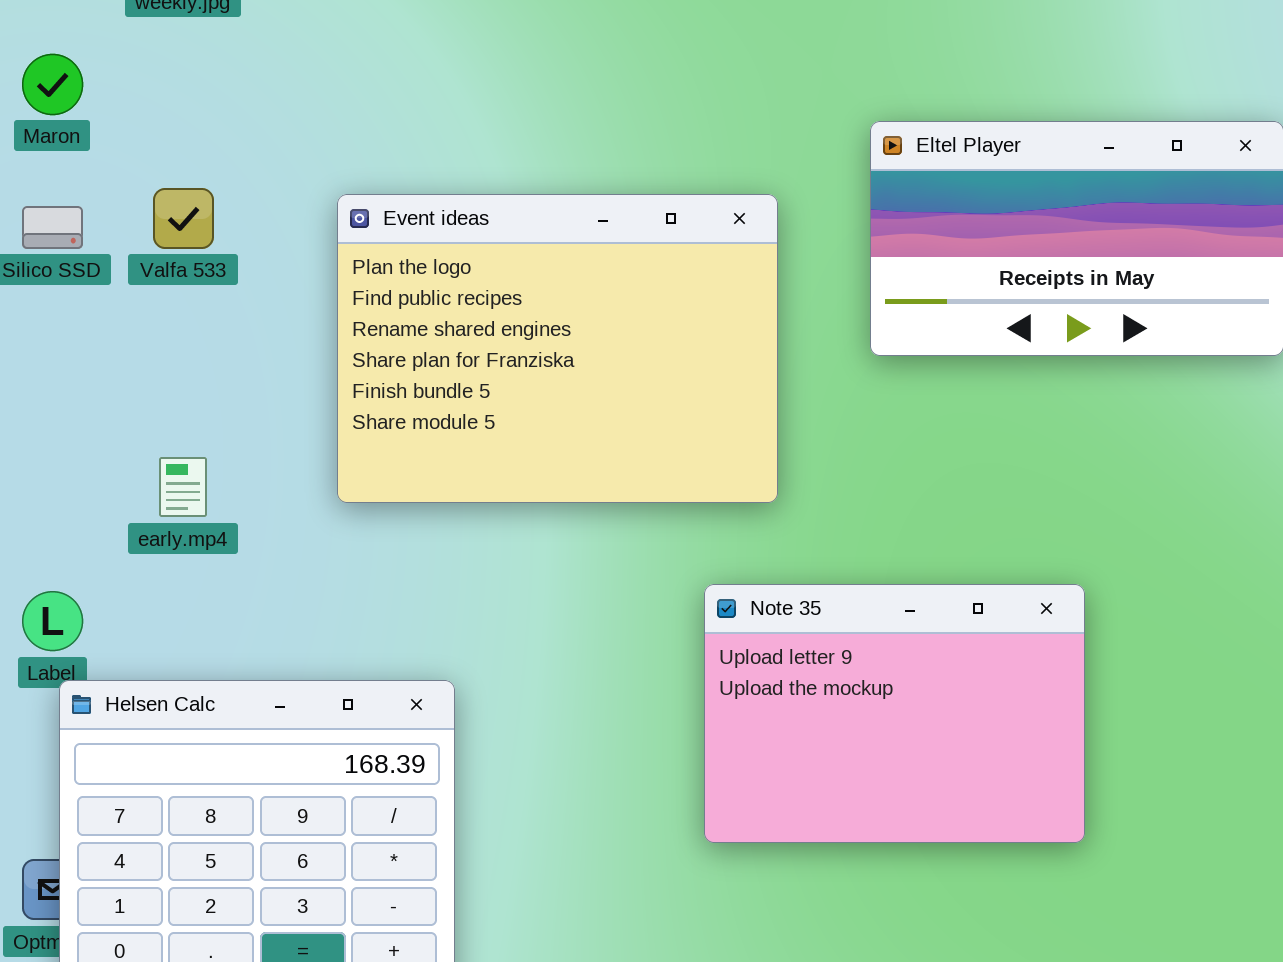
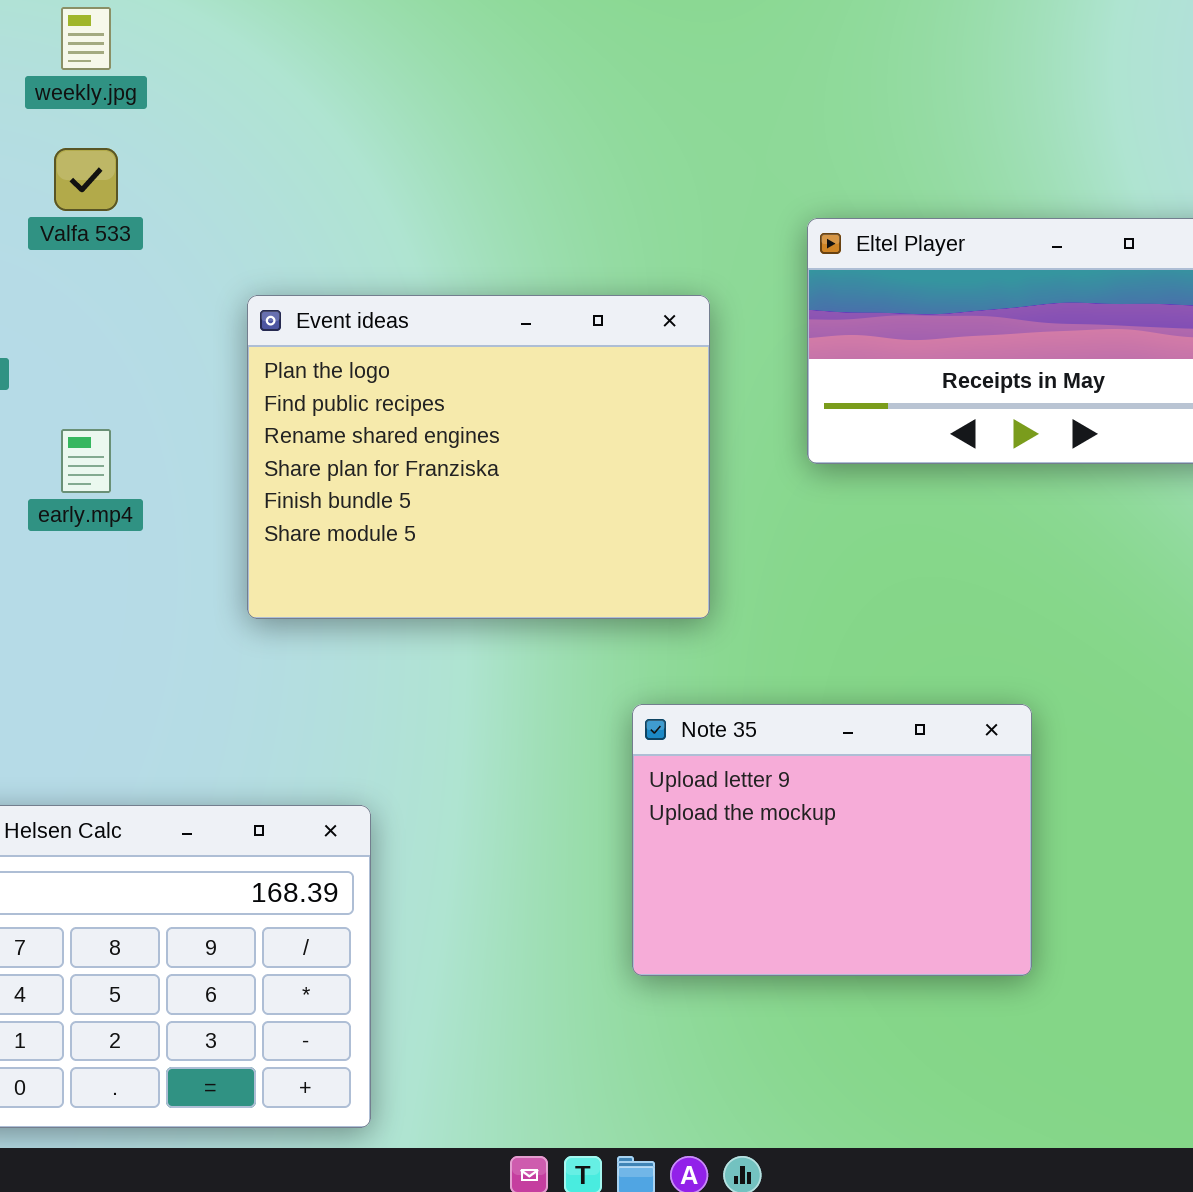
Valfa 533: [153,188,214,249] -> [54,148,118,211], moved
early.mp4: [159,457,207,517] -> [61,429,111,493], moved

